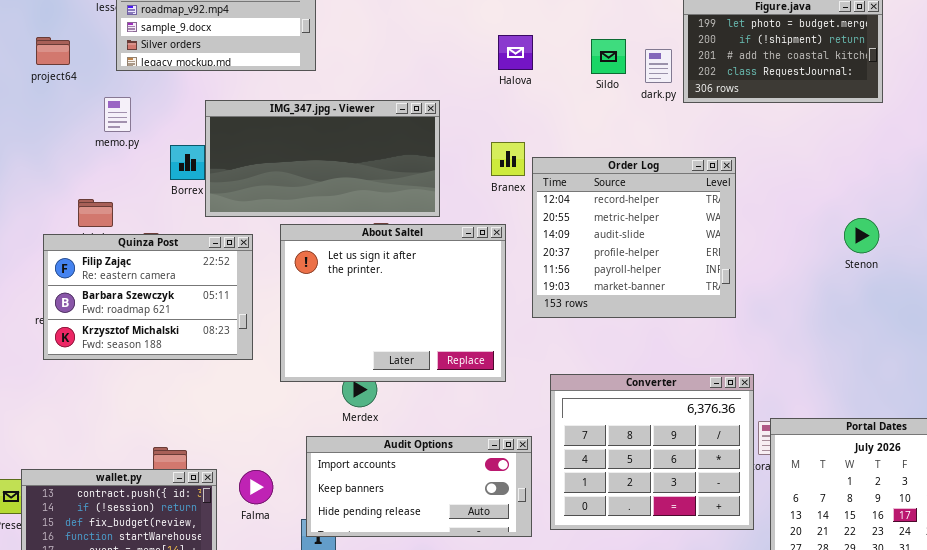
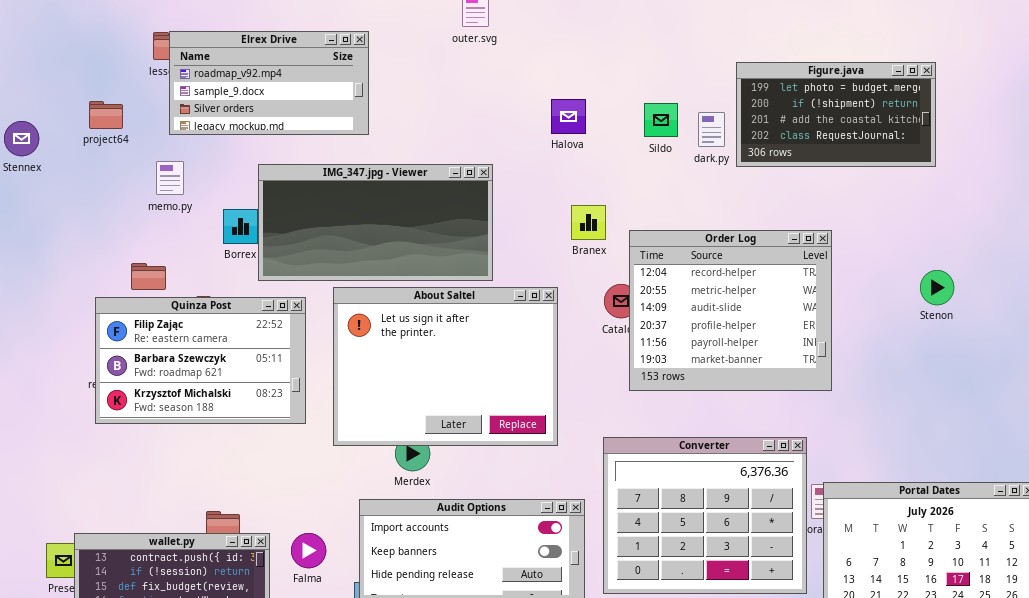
Branex: [491,142,525,176] -> [571,205,606,240], moved
Order Log: [532,157,736,318] -> [629,230,832,391], moved
Stenon: [844,218,879,253] -> [920,270,954,305], moved

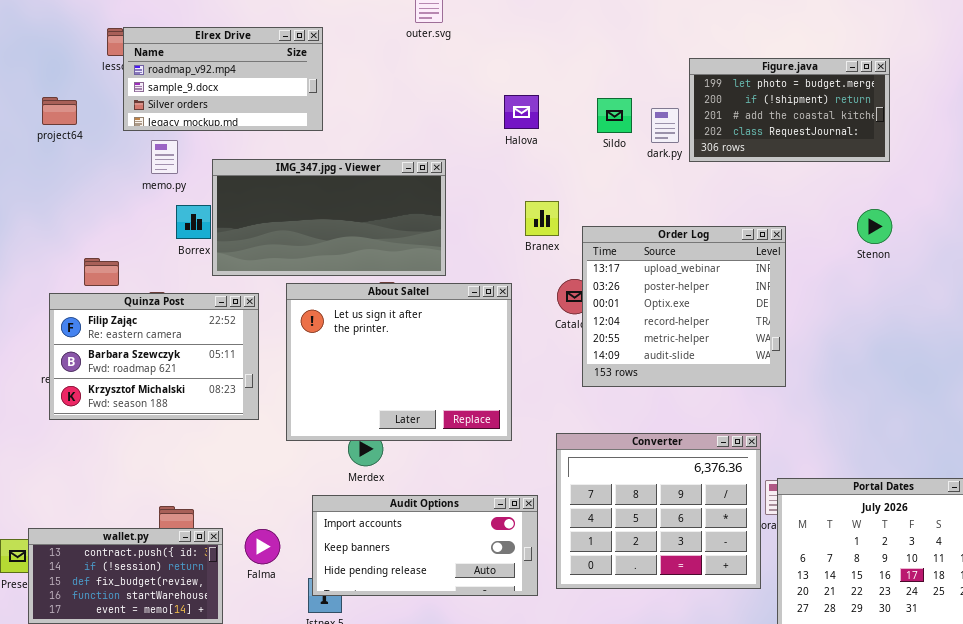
memo.py: [156,161,184,195] -> [151,140,178,174], moved
Order Log: [629,230,832,391] -> [582,226,786,387], scrolled up 3 rows
Stenon: [920,270,954,305] -> [857,209,892,244], moved

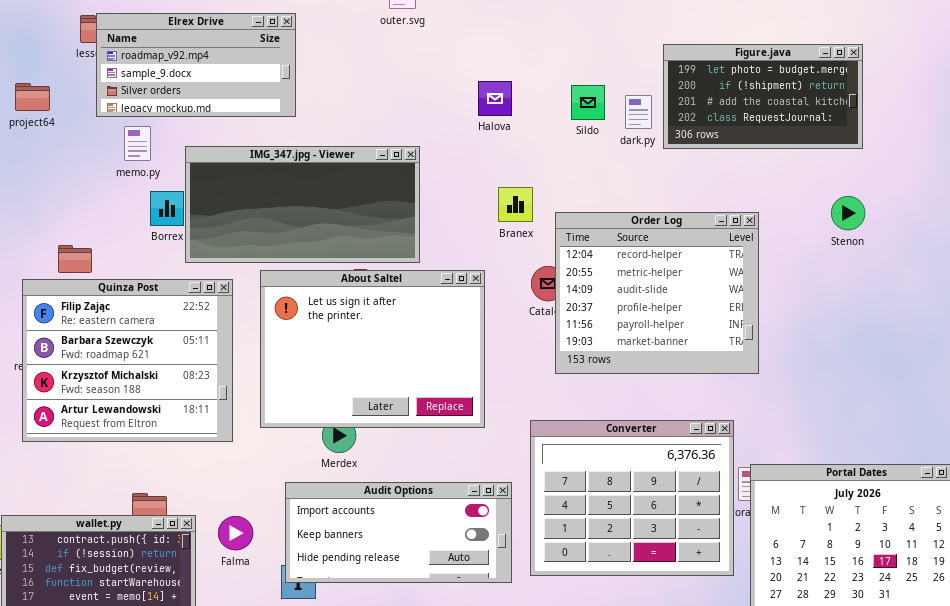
Order Log: [582,226,786,387] -> [555,212,759,374], scrolled down 3 rows
Quinza Post: [49,293,259,420] -> [22,279,233,442], resized

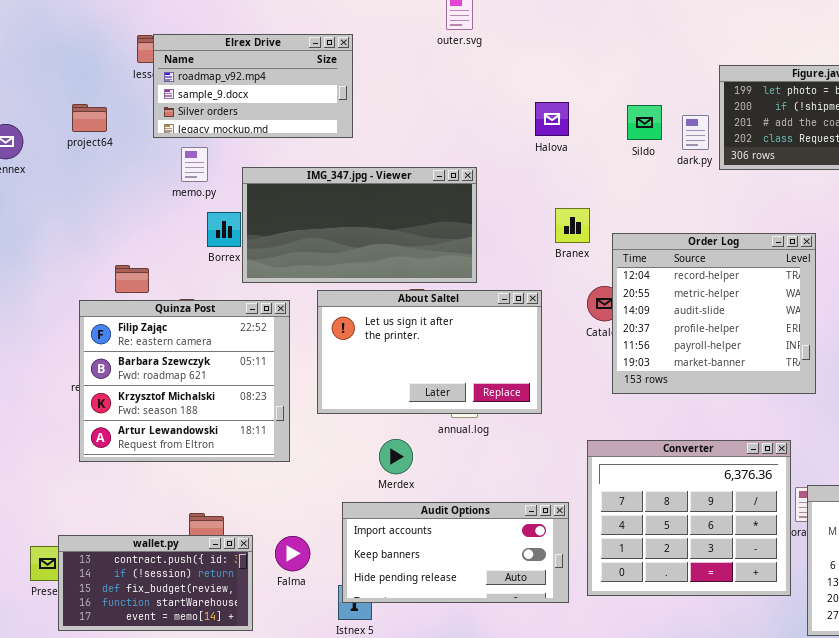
About Saltel: [260,270,485,428] -> [317,290,542,414], resized

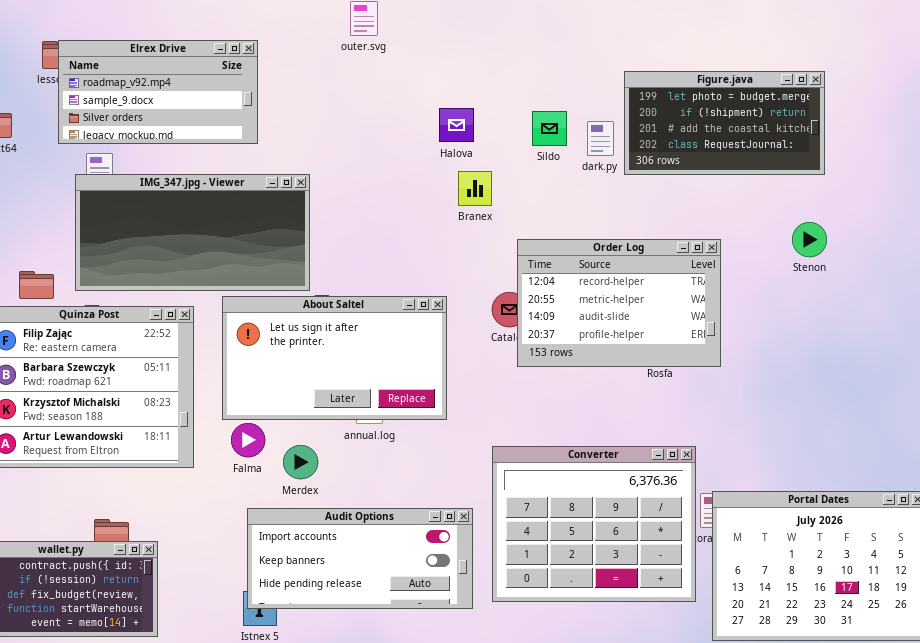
IMG_347.jpg - Viewer: [242,167,477,283] -> [75,174,310,291], moved
Branex: [555,208,590,243] -> [458,171,492,206], moved
Order Log: [612,233,816,394] -> [517,239,721,367], resized
Falma: [275,536,310,571] -> [231,423,265,457], moved

